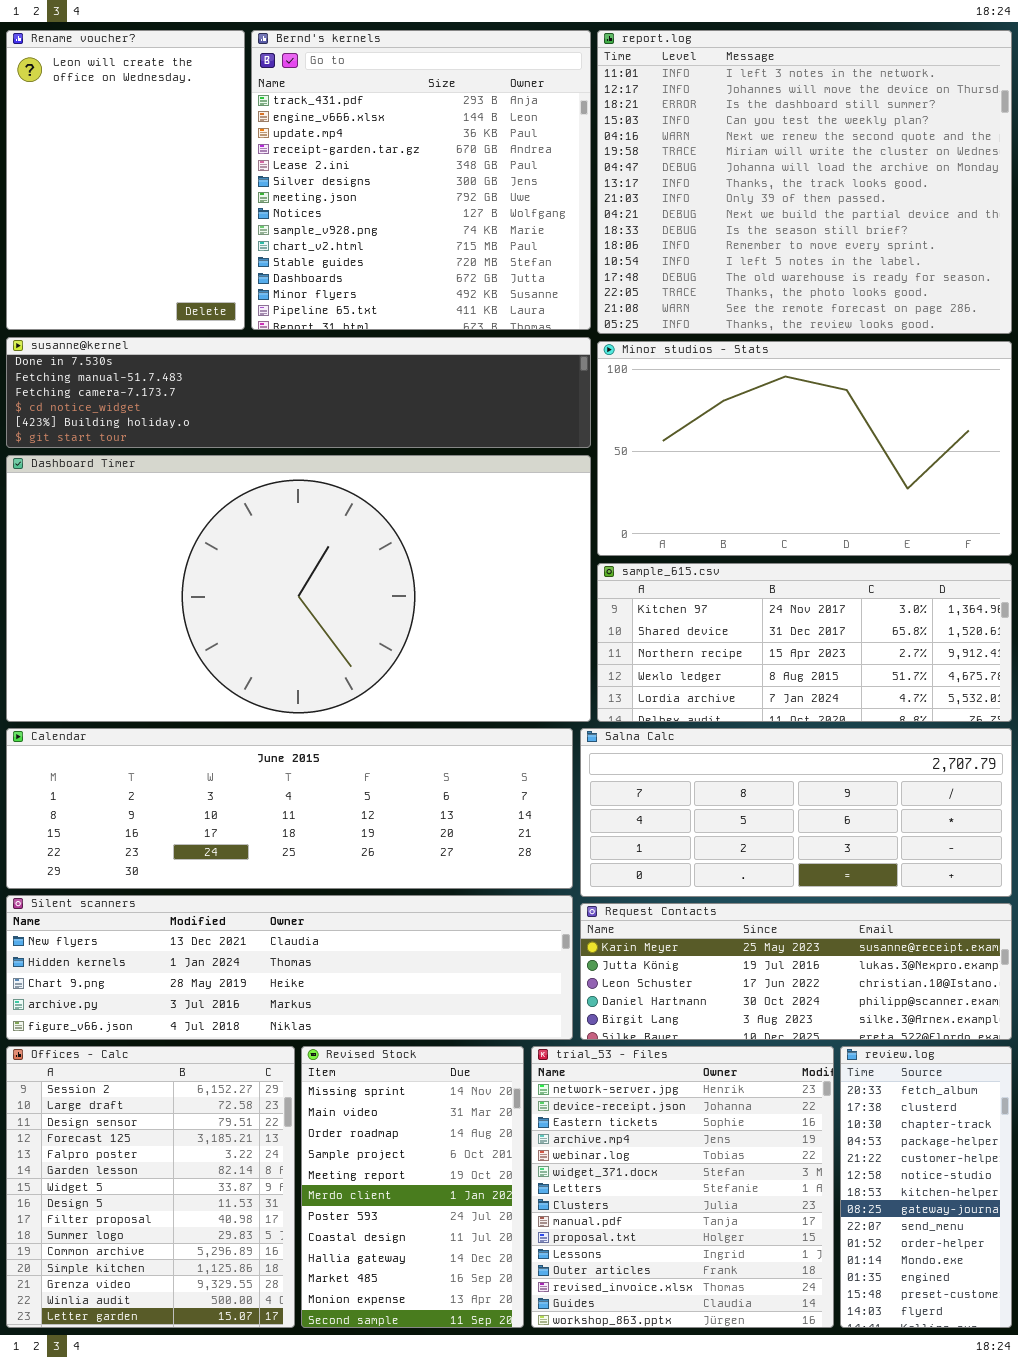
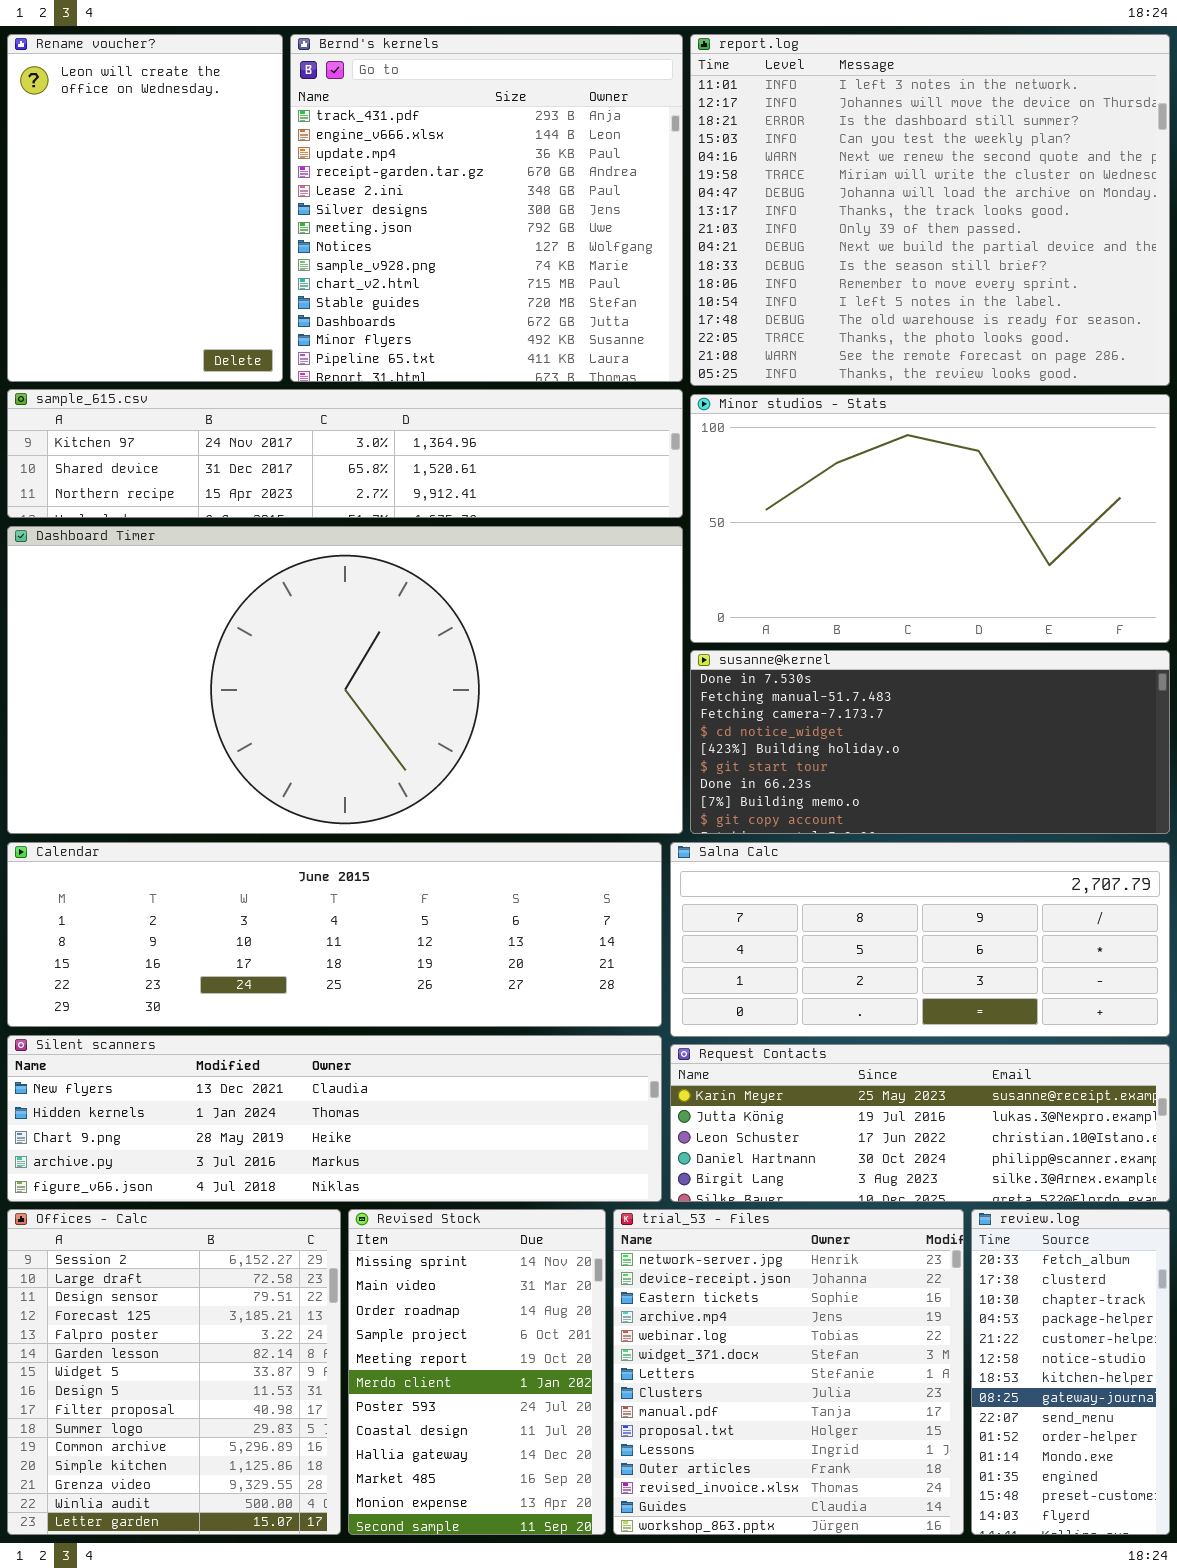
susanne@kernel: [6,337,591,448] -> [690,650,1170,834], moved, resized
sample_615.csv: [597,563,1012,722] -> [7,389,683,518], moved, resized

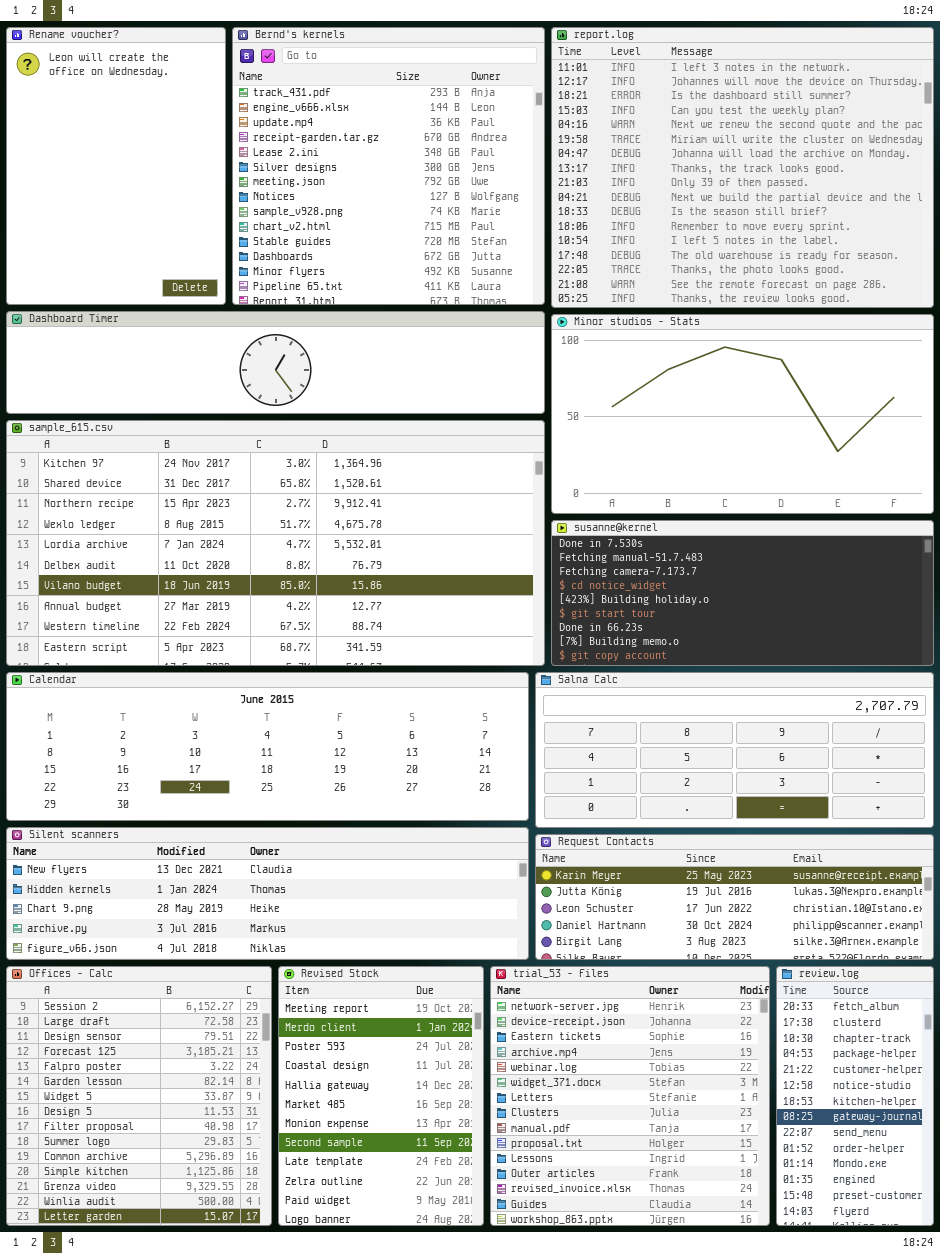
sample_615.csv: [7,389,683,518] -> [6,420,545,666], moved, resized
Dashboard Timer: [7,526,683,834] -> [6,311,545,414], moved, resized
Revised Stock: [348,1209,606,1535] -> [278,966,484,1226], scrolled down 4 rows

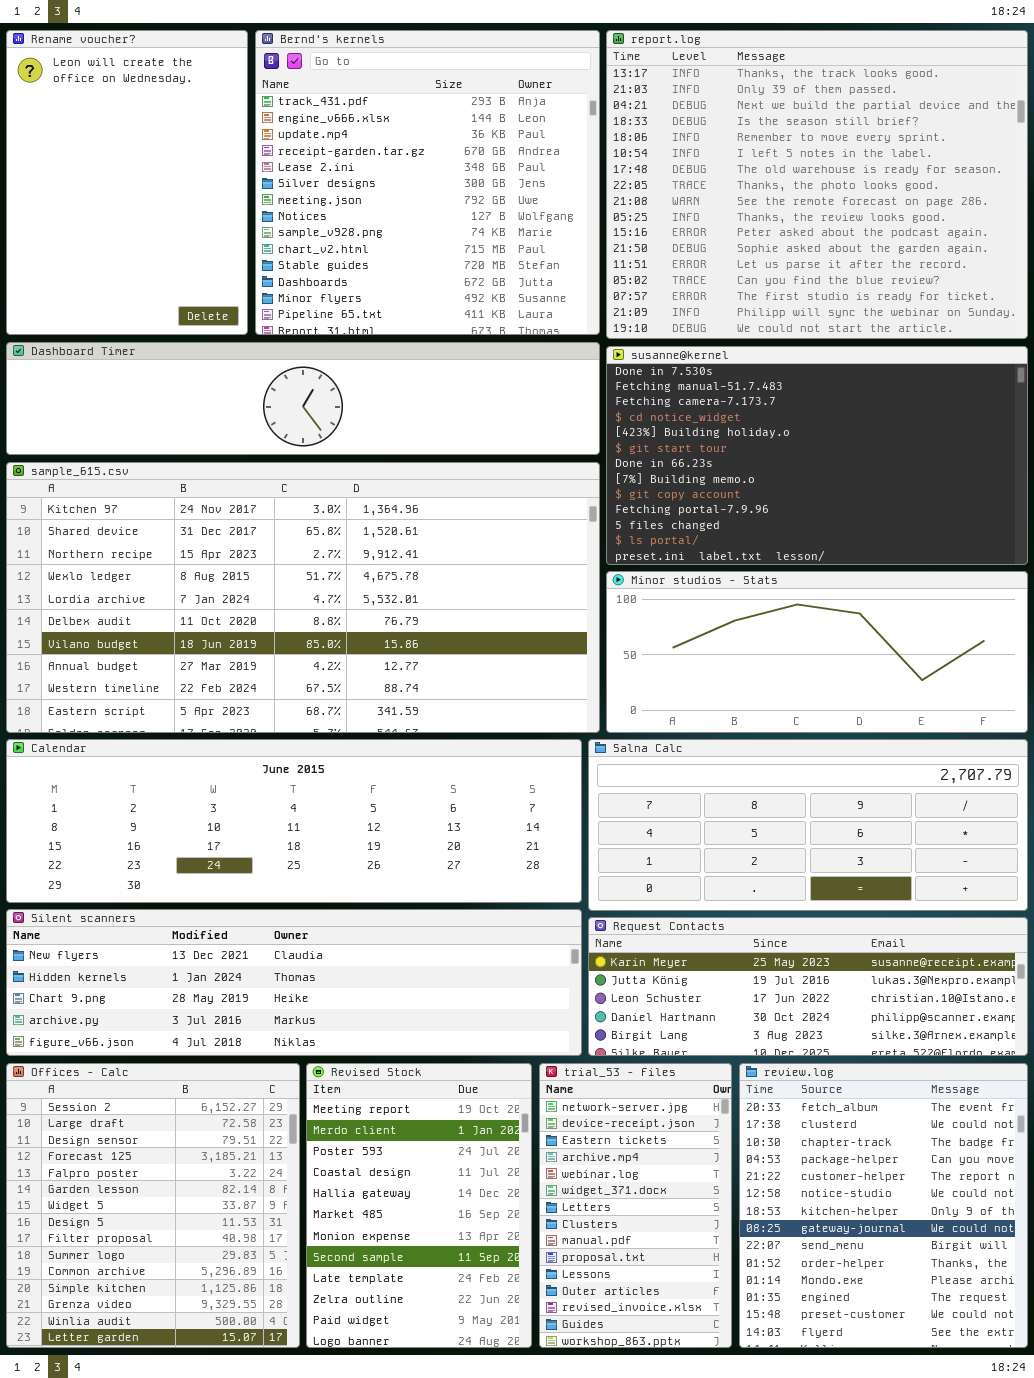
report.log: [551,27,934,308] -> [606,30,1028,339], scrolled down 7 rows
Minor studios - Stats: [551,314,934,514] -> [606,571,1028,733], moved, resized
susanne@kernel: [551,520,934,666] -> [606,346,1028,565], moved, resized
trial_53 - Files: [490,966,770,1226] -> [539,1063,732,1348], resized
review.log: [776,966,934,1226] -> [739,1063,1028,1348], resized

